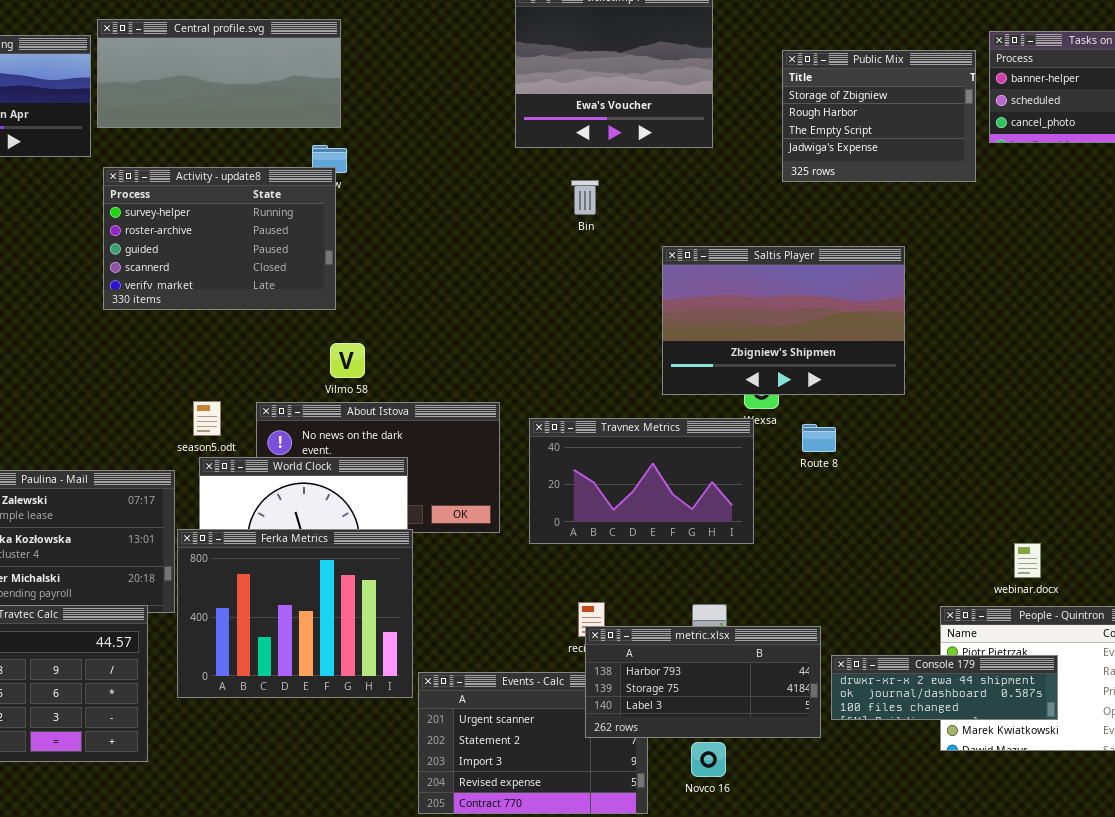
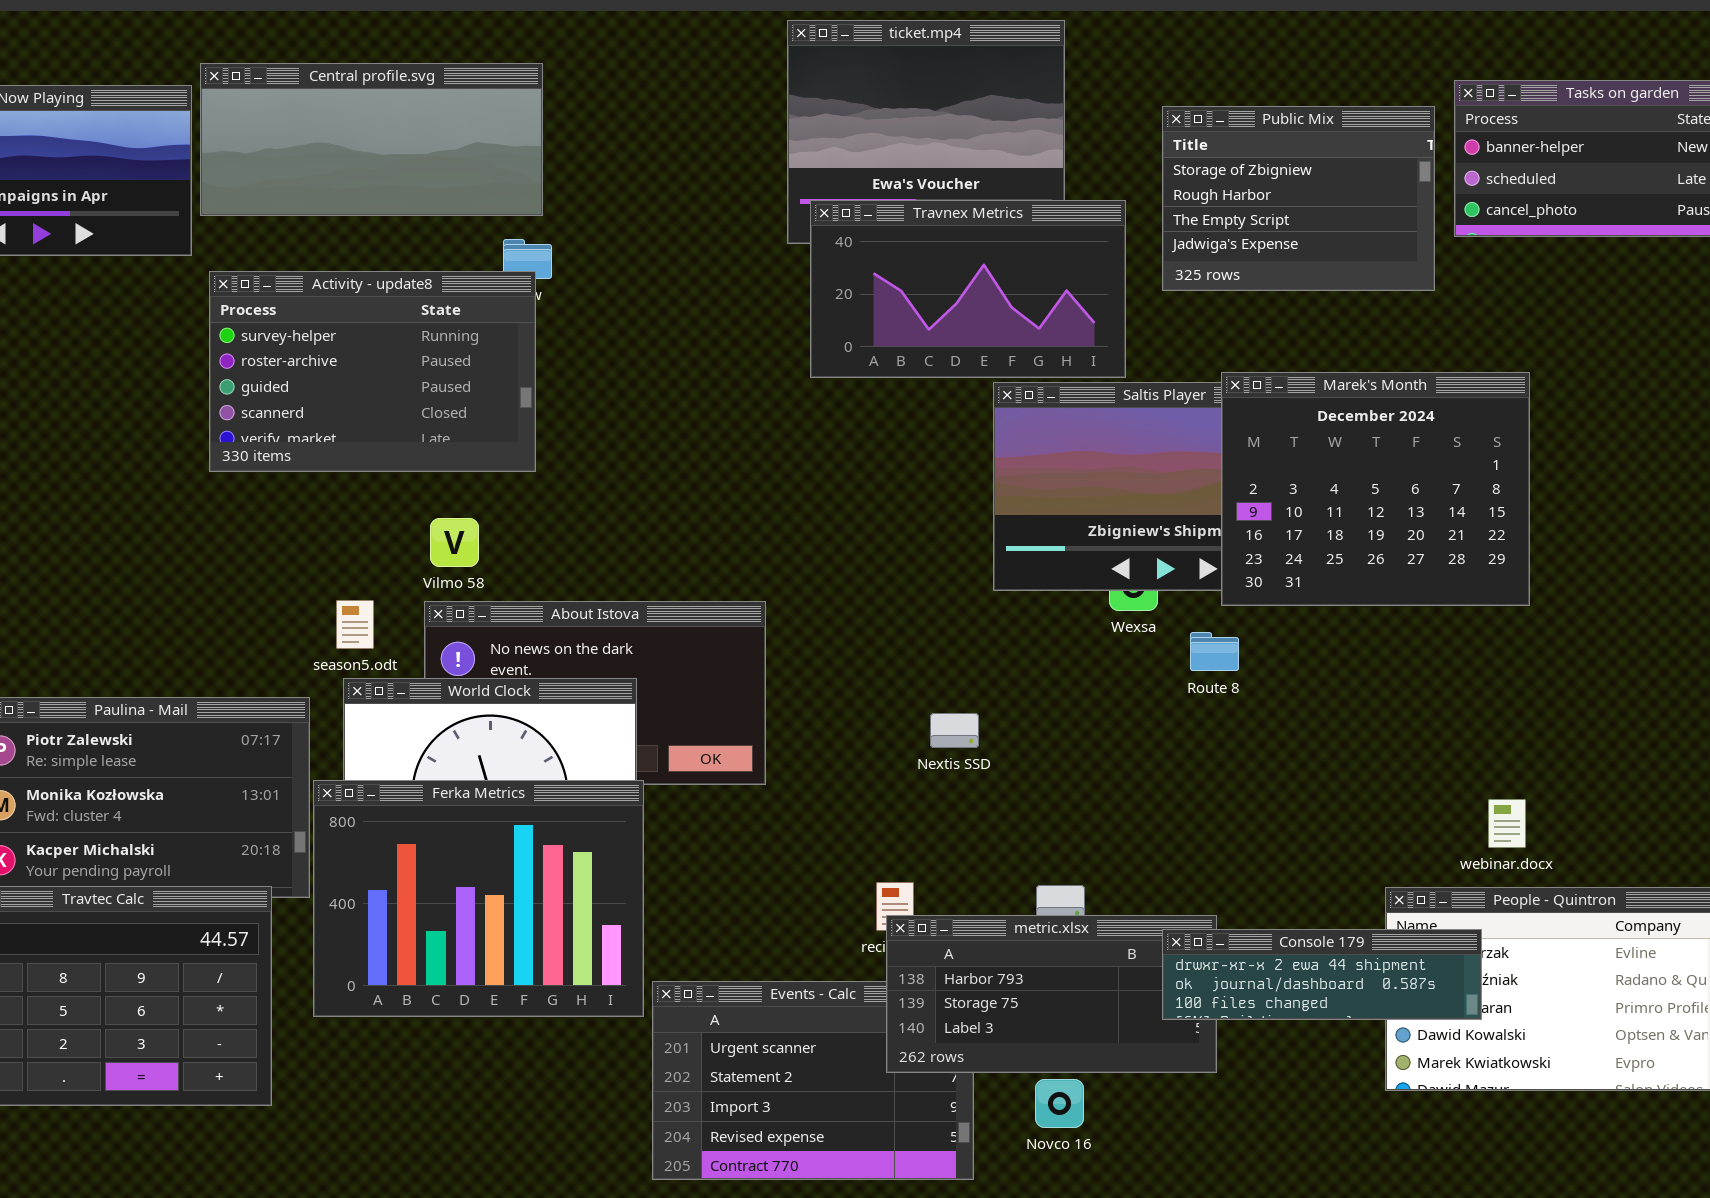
Marek's Month: none -> [1221,372,1530,606], opened
Vilmo 58: [330,343,365,378] -> [430,518,479,567], moved
Travnex Metrics: [529,418,754,544] -> [810,200,1126,378], moved
Console 179: [831,655,1058,720] -> [1162,929,1482,1020], moved

